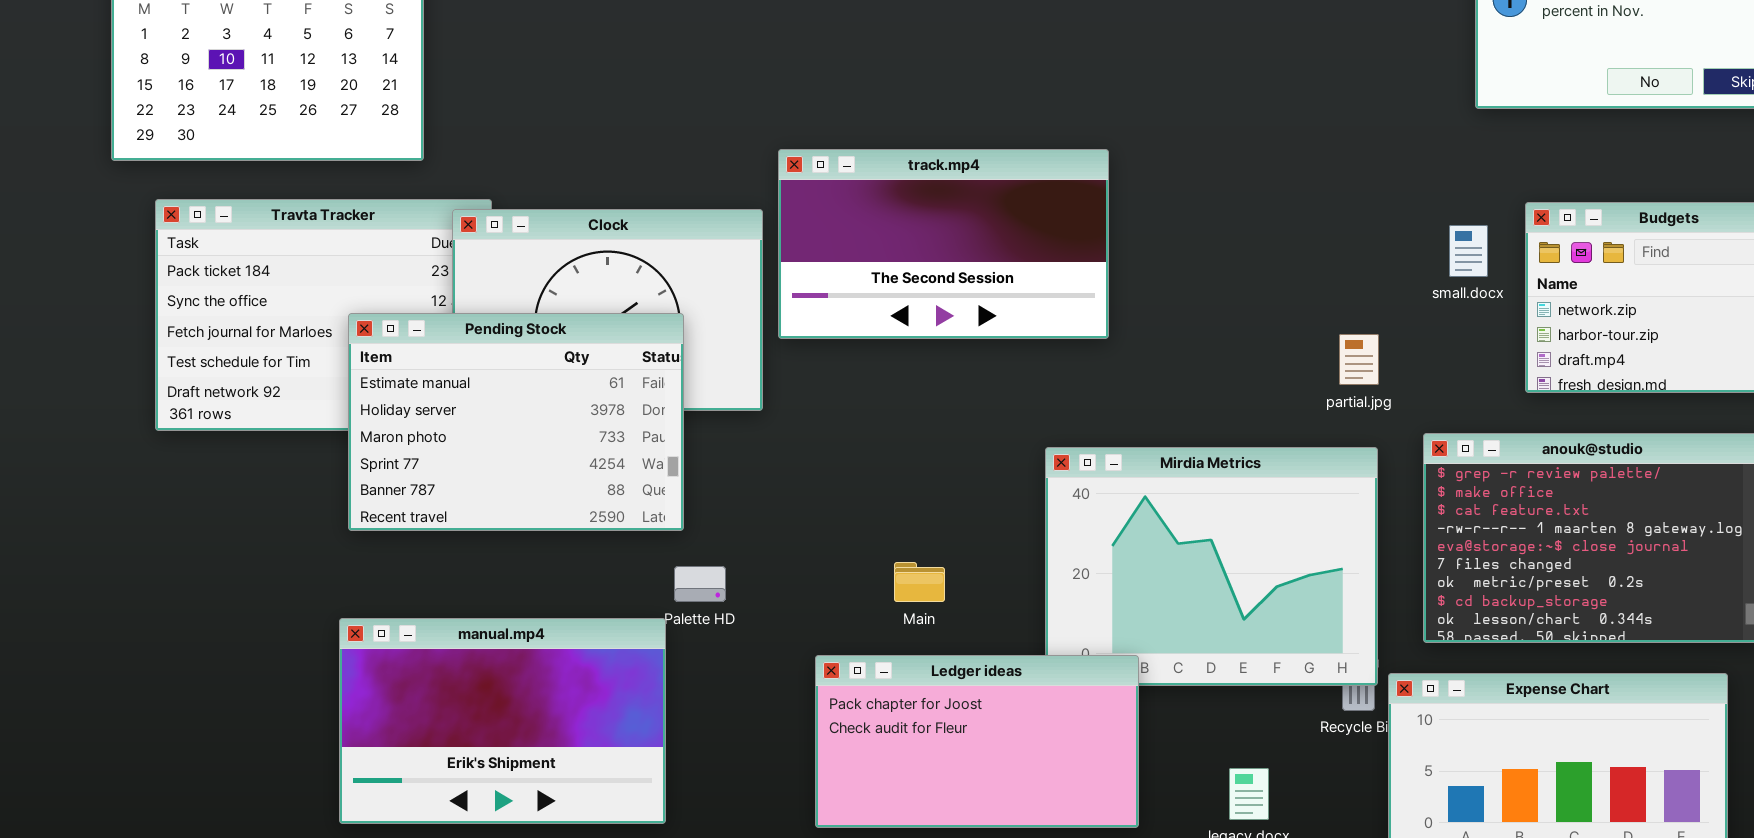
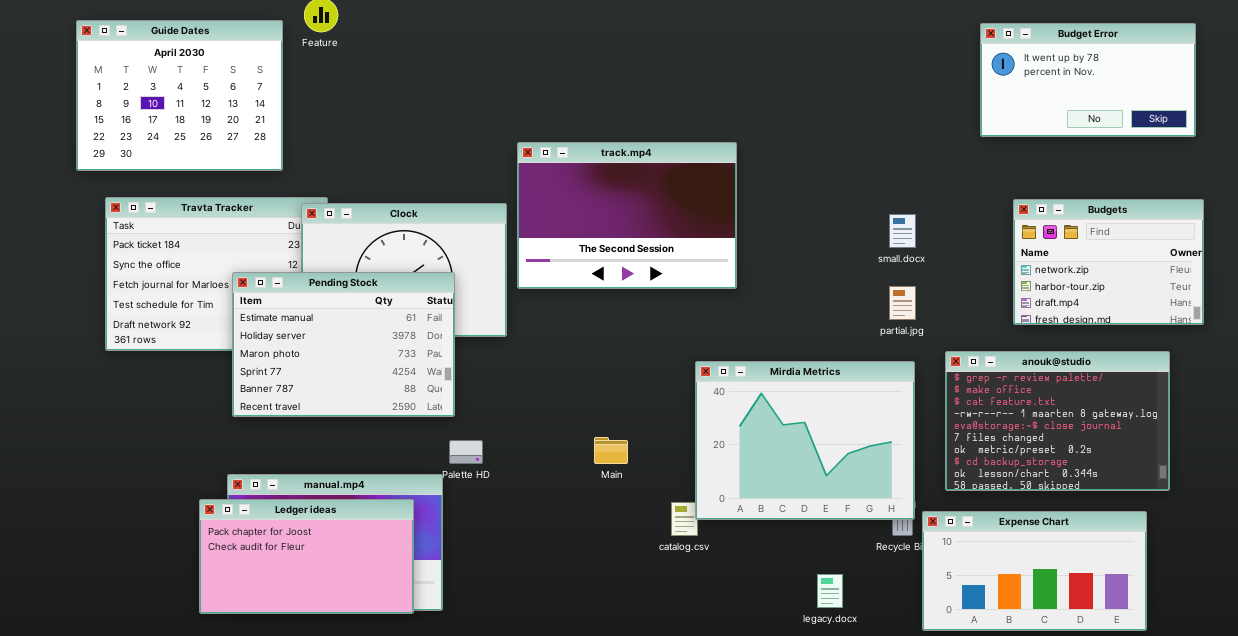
track.mp4: [778,149,1109,339] -> [517,142,737,289], resized
small.docx: [1449,225,1488,277] -> [889,214,916,248], moved
Ledger ideas: [815,655,1139,828] -> [199,499,414,614], moved

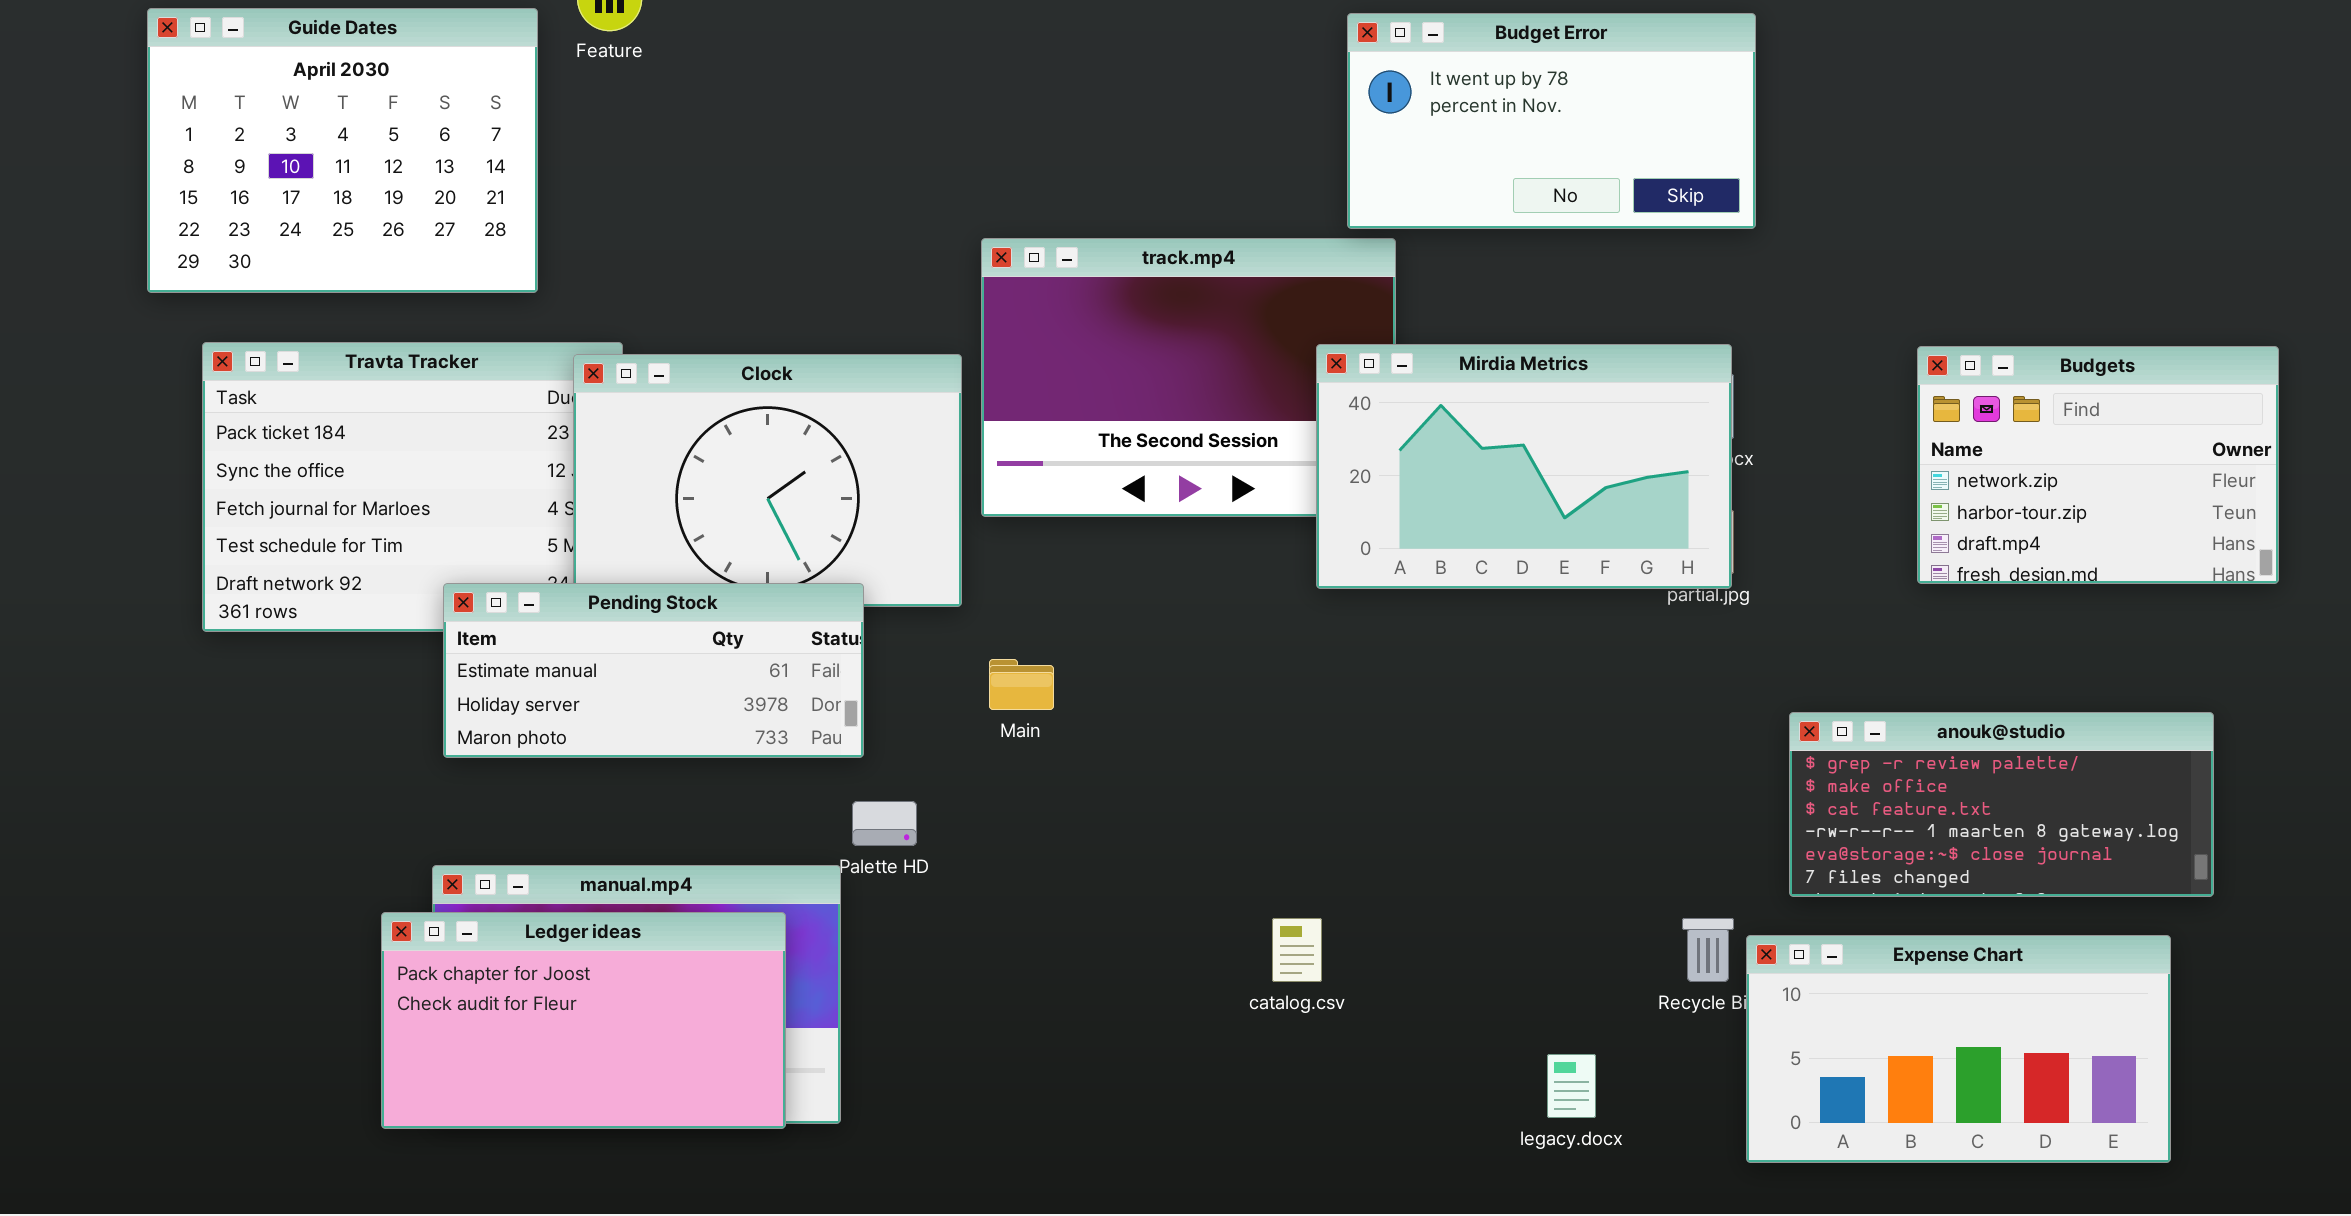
Budget Error: [980,23,1196,137] -> [1347,13,1756,229], moved
Pending Stock: [232,272,455,417] -> [443,583,864,758], resized
anouk@studio: [945,351,1170,491] -> [1789,712,2214,897], resized
Mirdia Metrics: [695,361,915,520] -> [1316,344,1732,589], moved, resized
Main: [594,437,628,464] -> [989,659,1054,710], moved

